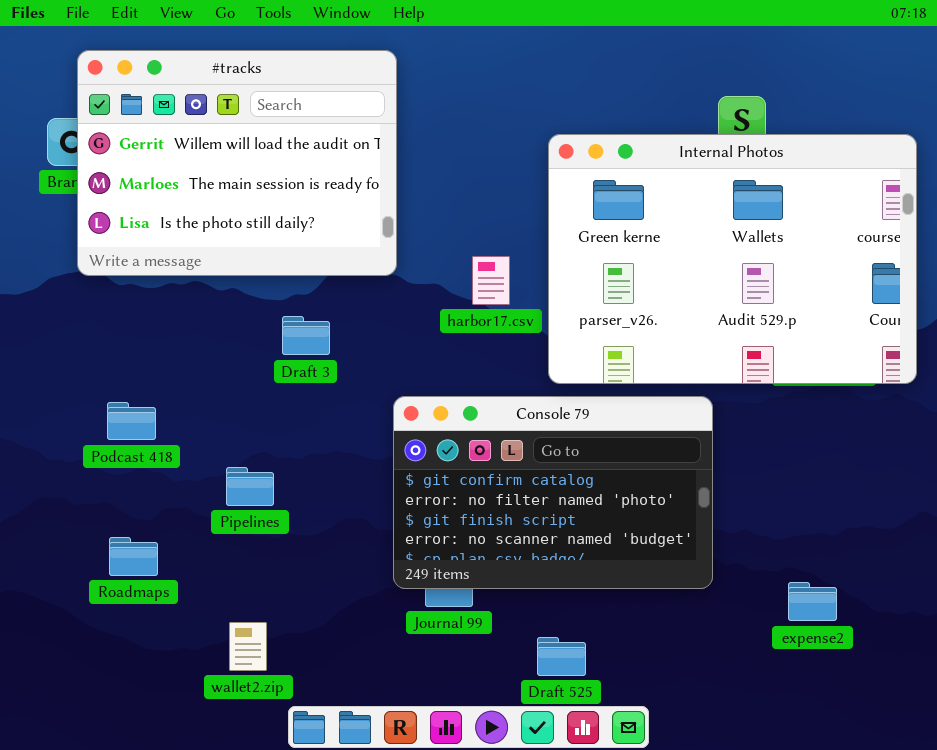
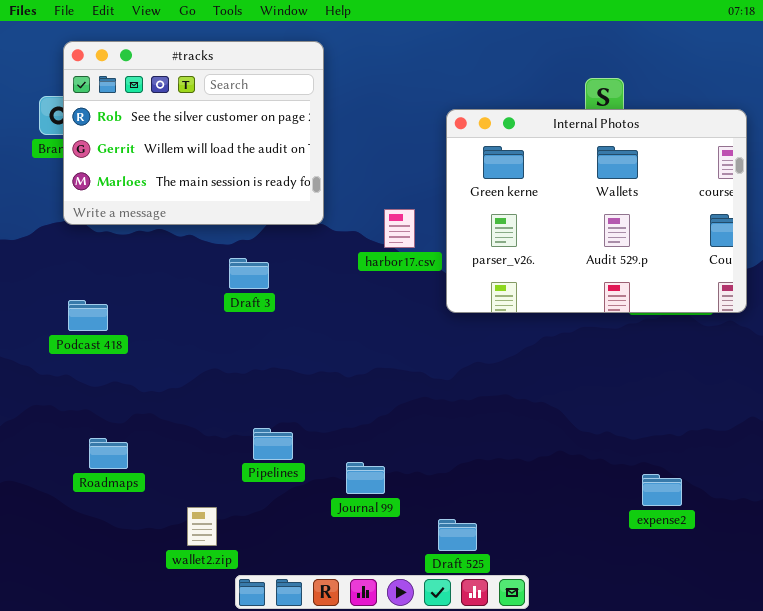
#tracks: [77,50,397,276] -> [63,41,324,225], scrolled up 1 row
Console 79: [393,396,713,589] -> none, closed
Podcast 418: [107,402,156,440] -> [68,300,108,331], moved
Pipelines: [226,467,274,506] -> [253,428,293,460], moved

